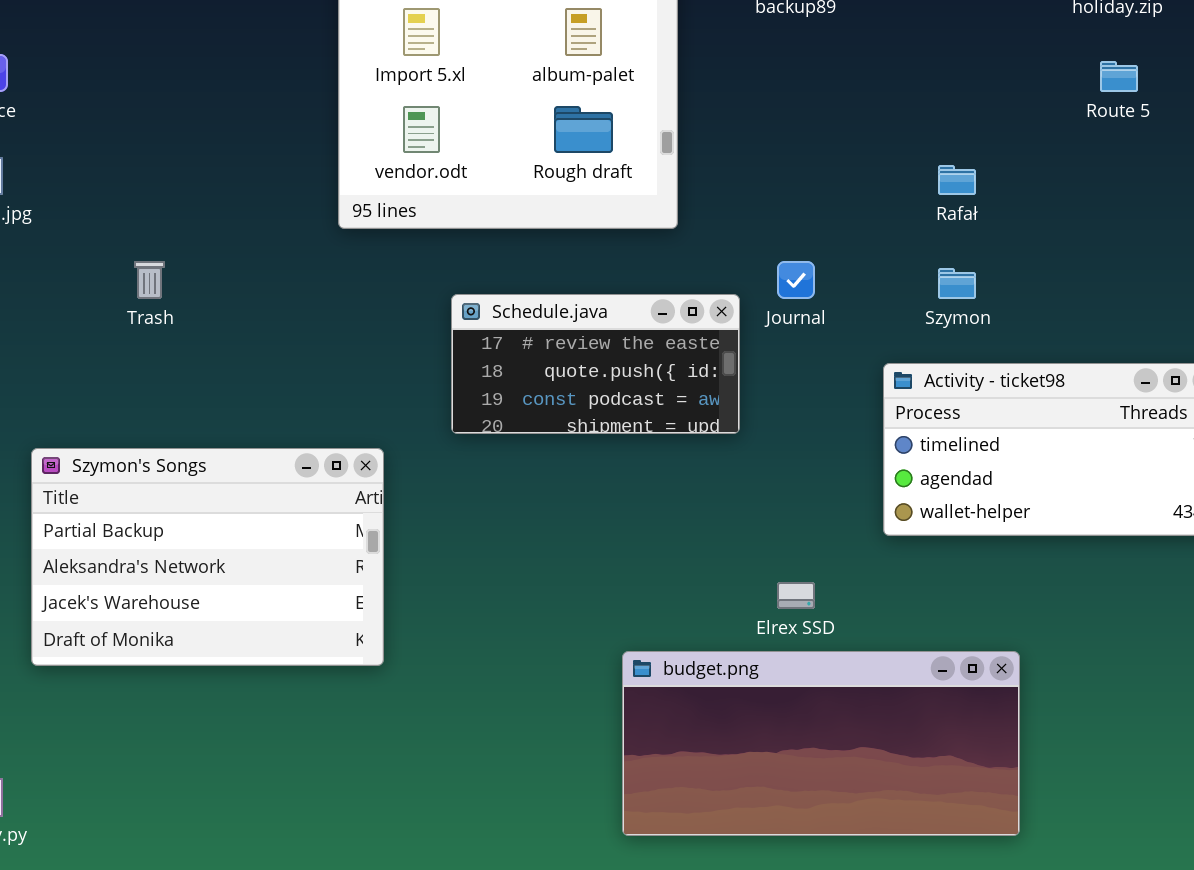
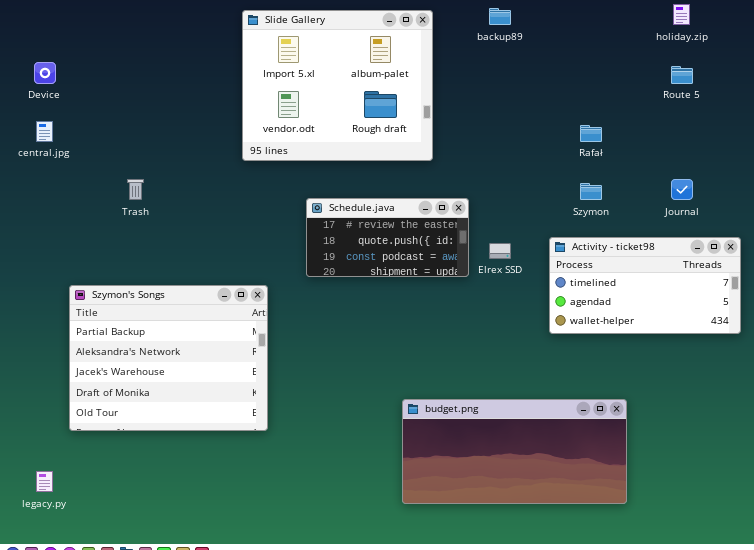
Journal: [777,261,815,299] -> [671,179,693,200], moved
Szymon's Songs: [31,448,384,666] -> [69,285,268,431], resized
Elrex SSD: [777,582,815,609] -> [489,243,511,259], moved

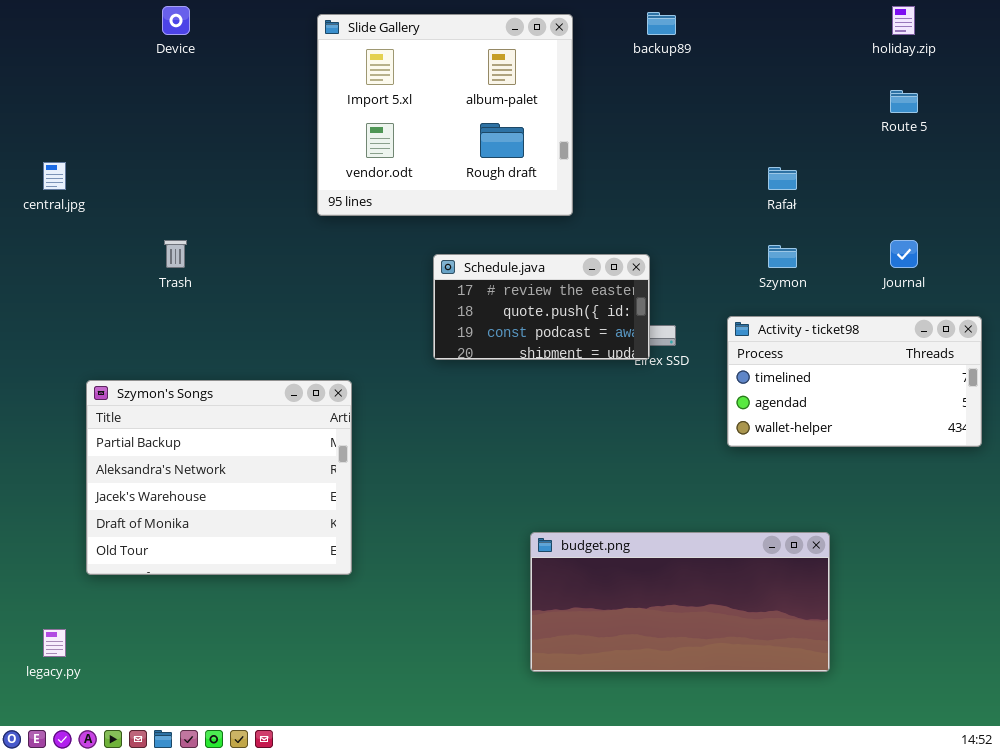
Device: [34,62,56,84] -> [162,6,190,35], moved
Schedule.java: [306,198,469,277] -> [433,254,650,360], moved

